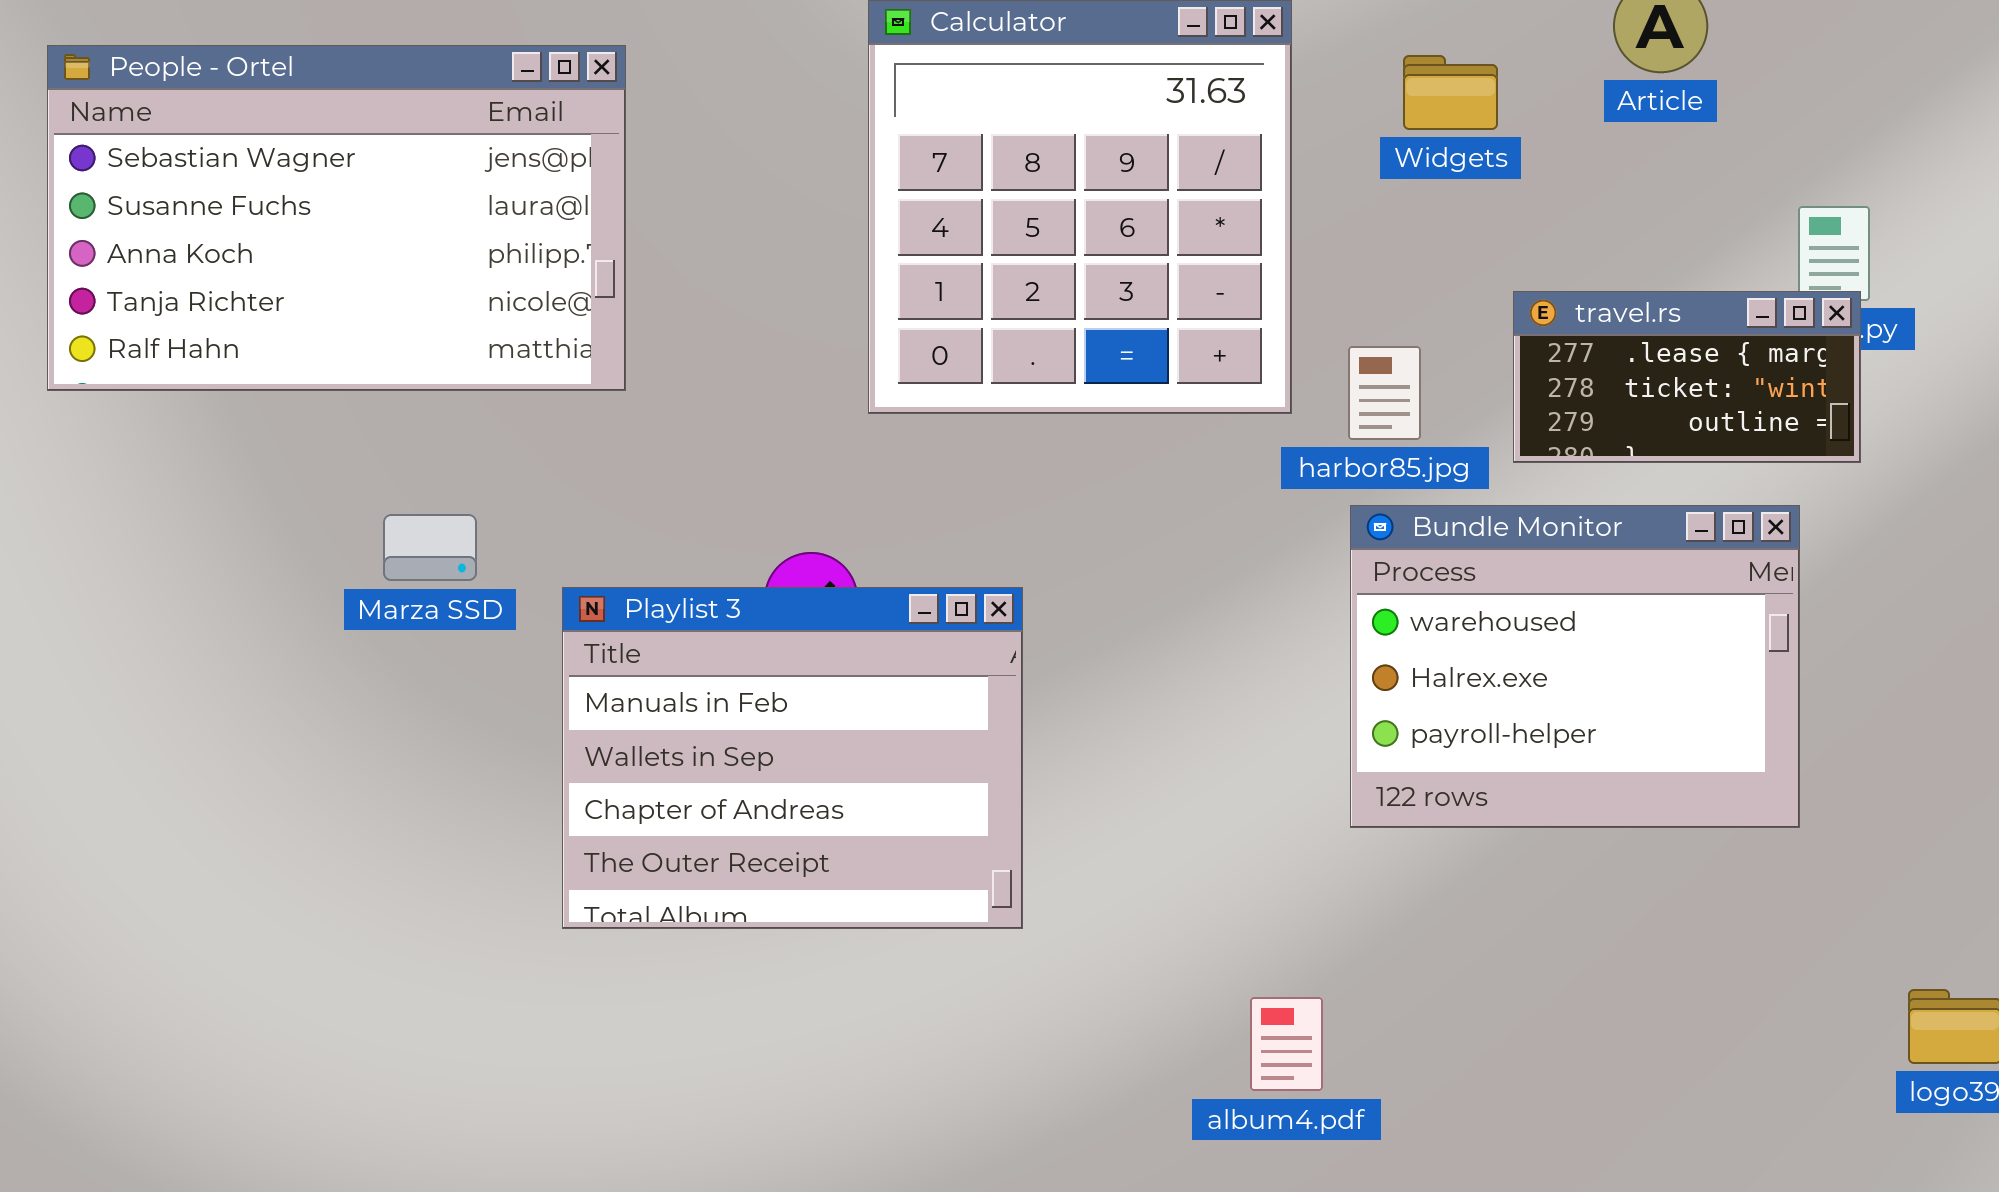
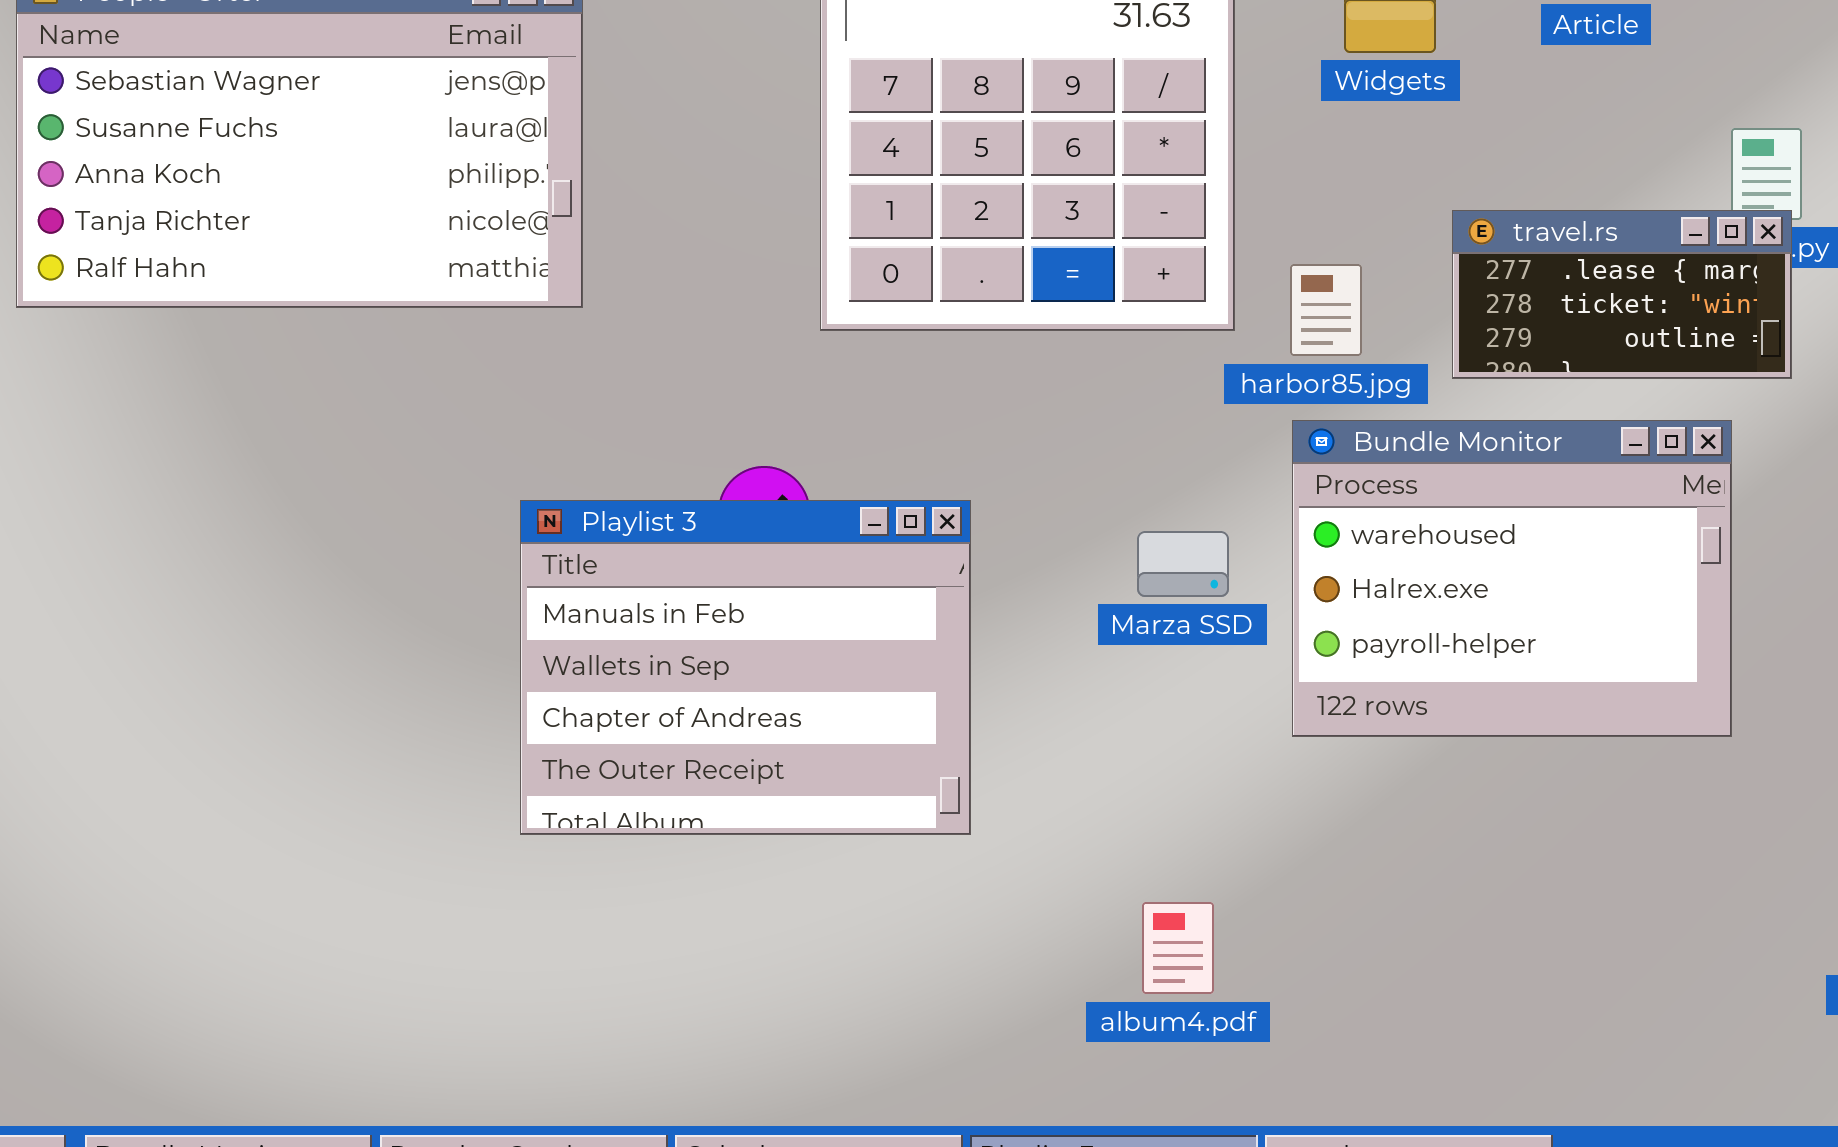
Marza SSD: [383,514,477,581] -> [1137,531,1229,597], moved
album4.pdf: [1250,997,1323,1091] -> [1142,902,1214,994], moved

